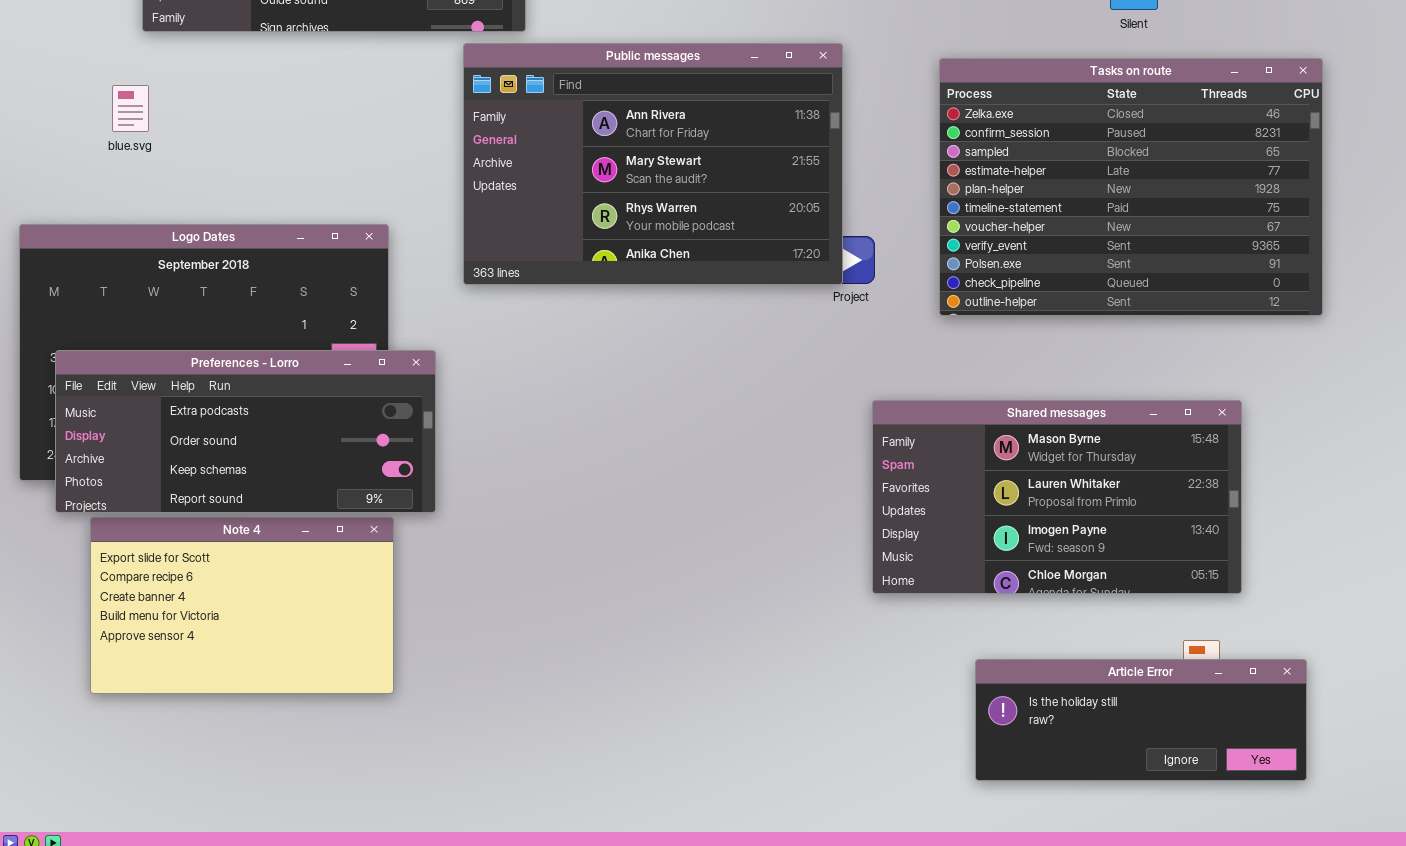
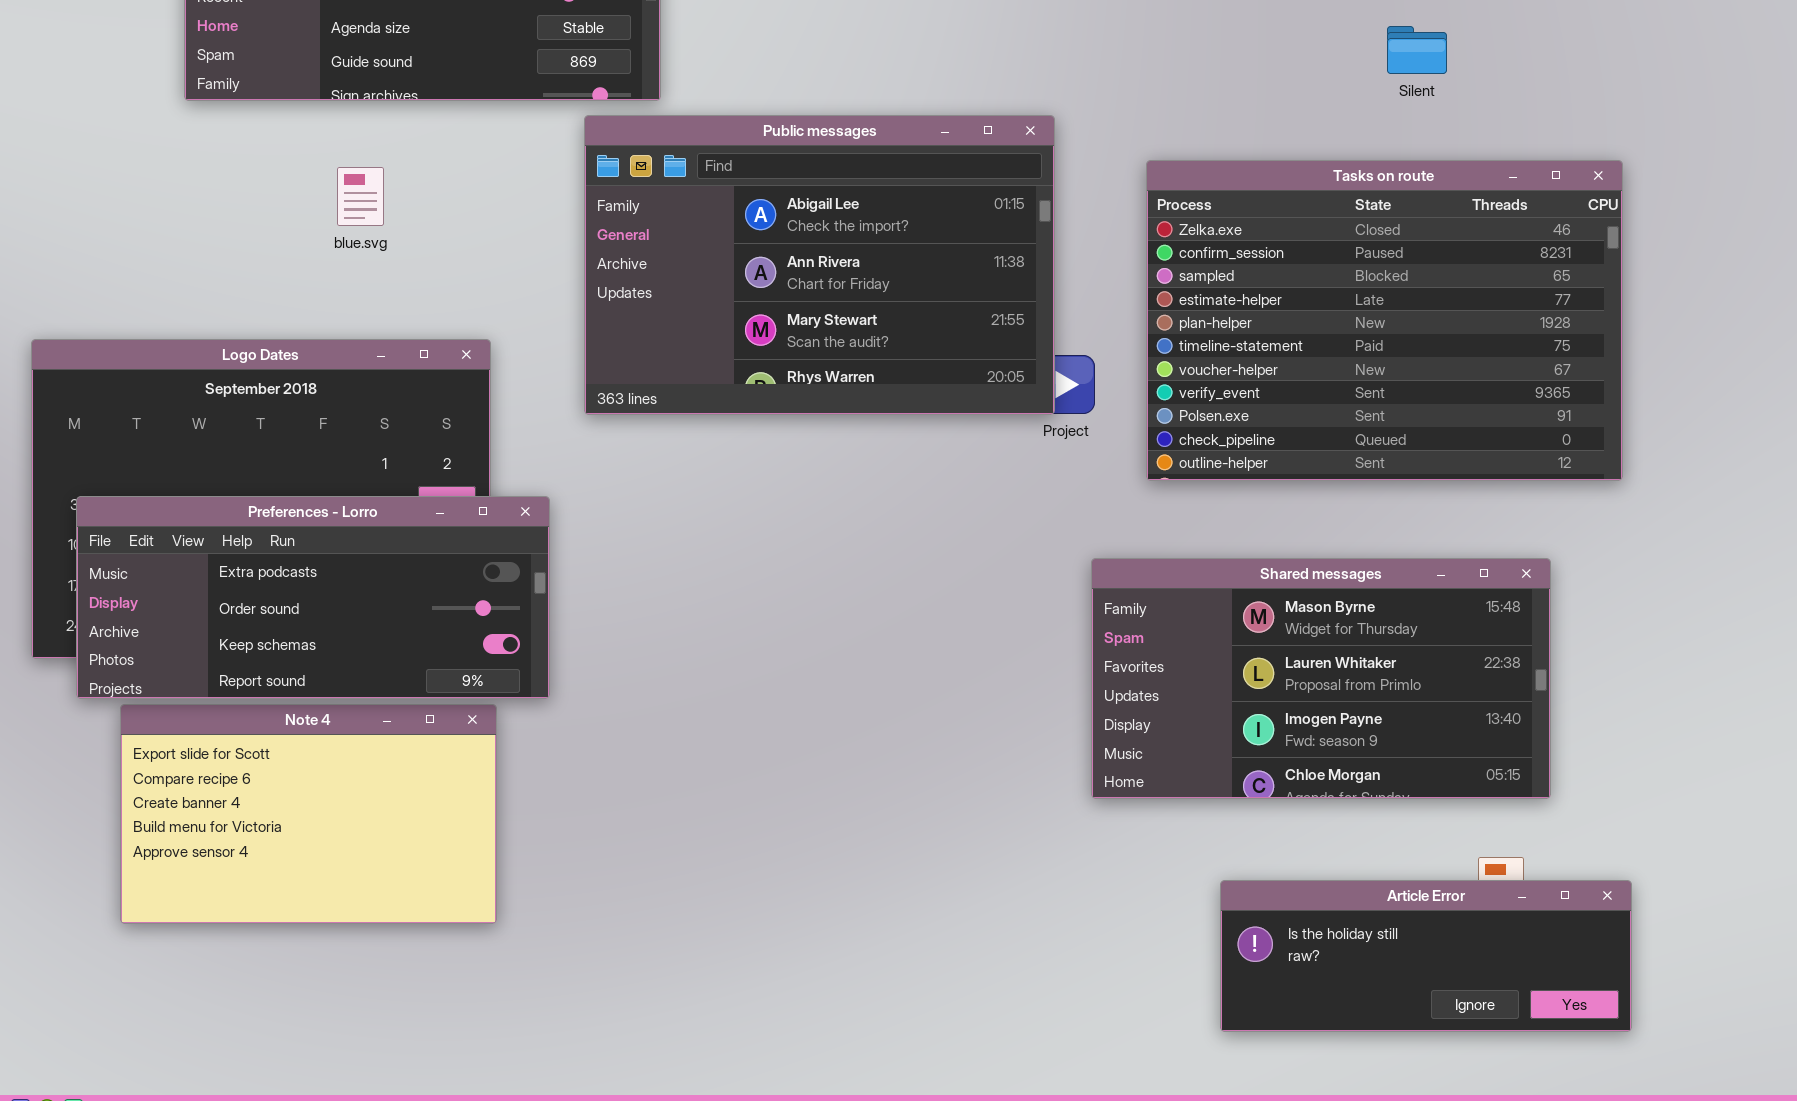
Public messages: [463,43,843,285] -> [584,115,1055,415], scrolled up 1 row
Tasks on route: [939,58,1323,316] -> [1146,160,1623,481], moved
blue.svg: [112,85,149,132] -> [337,167,384,226], moved

